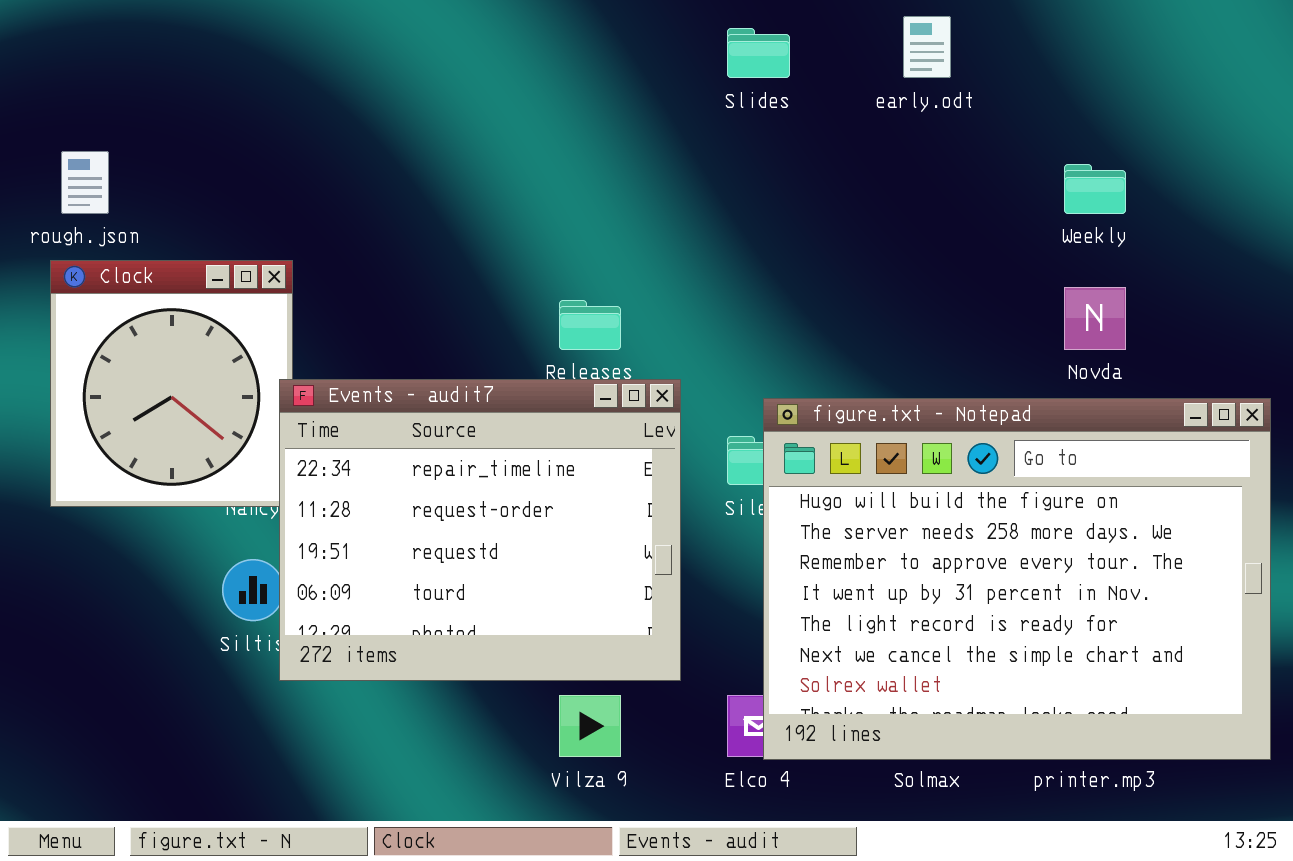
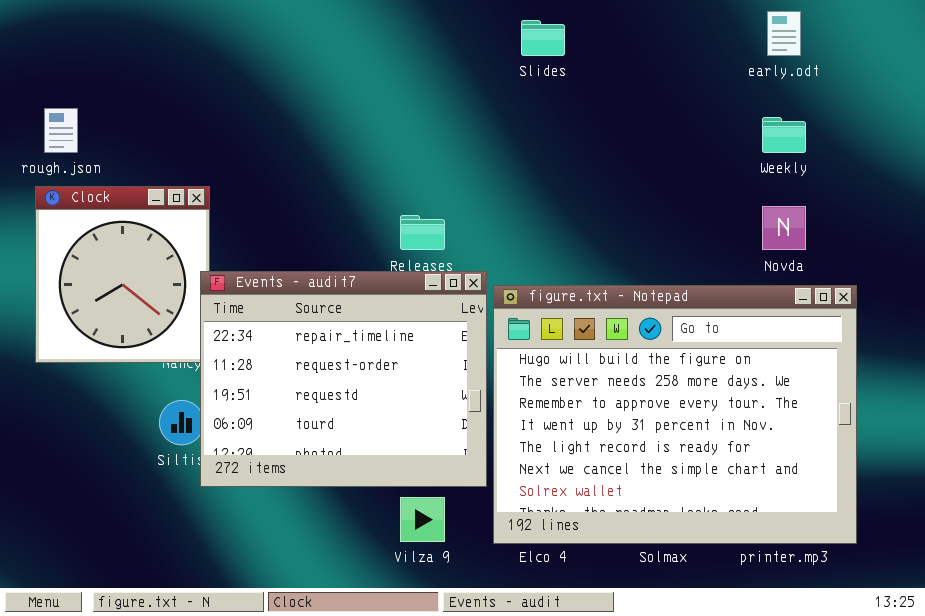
early.odt: [903,16,951,78] -> [767,11,801,56], moved
figure.txt - Notepad: [763,398,1271,760] -> [493,285,857,544], moved

